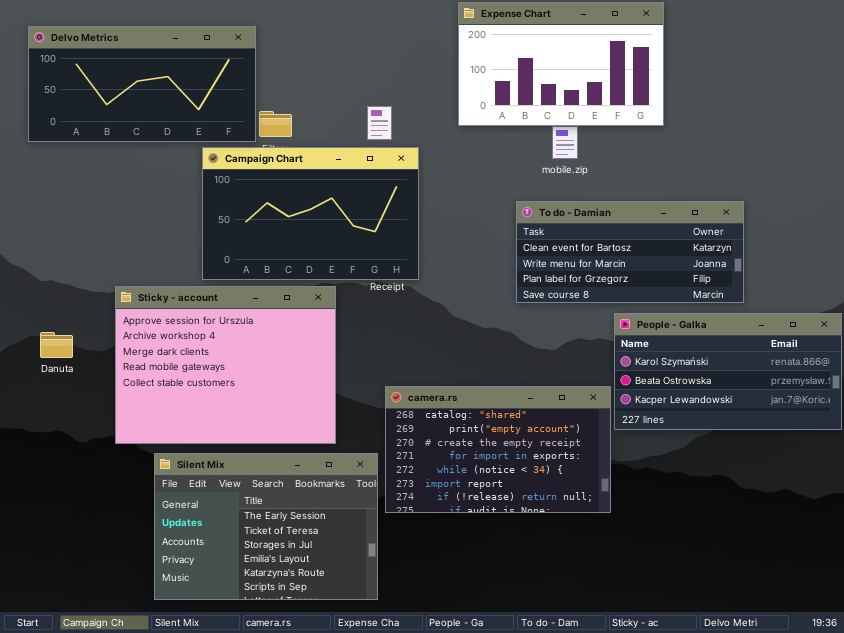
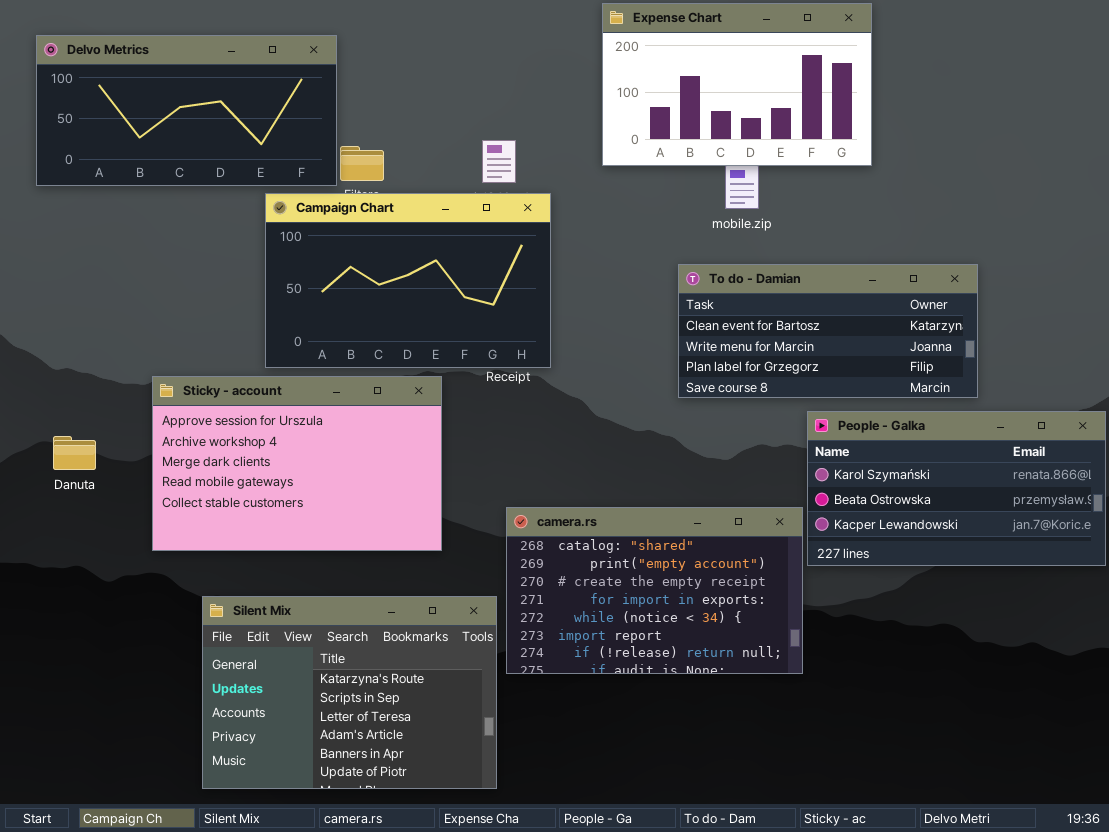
Sticky - account: [115,286,336,444] -> [152,376,442,551], resized
Silent Mix: [154,453,378,600] -> [202,596,497,789], scrolled down 4 rows

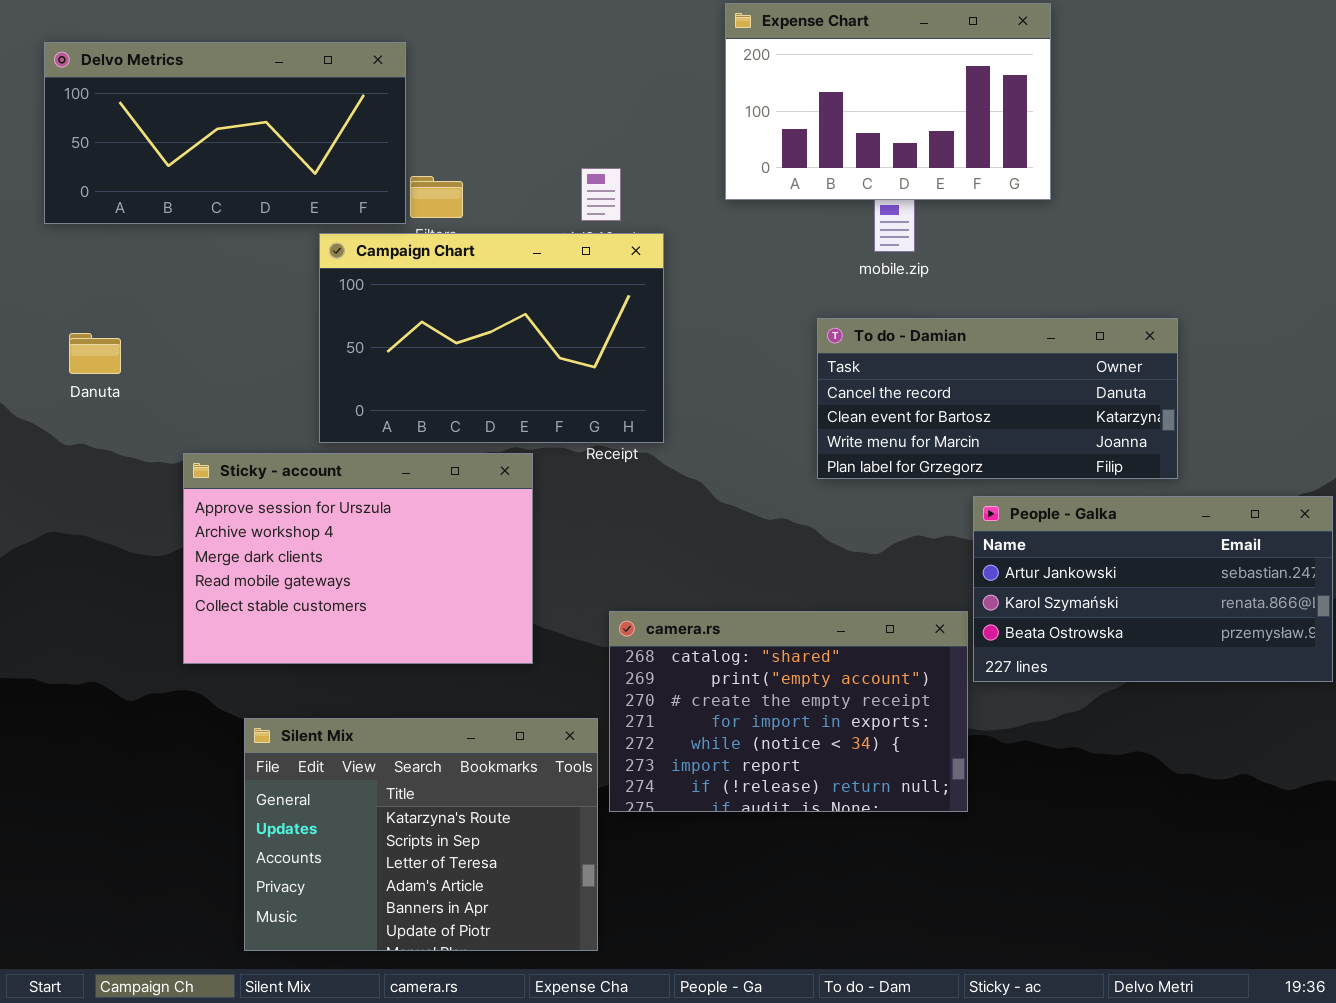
To do - Damian: [678,264,978,398] -> [817,318,1178,479], scrolled up 1 row
People - Galka: [807,411,1106,566] -> [973,496,1333,682], scrolled up 1 row
Danuta: [53,436,96,470] -> [69,333,121,374], moved

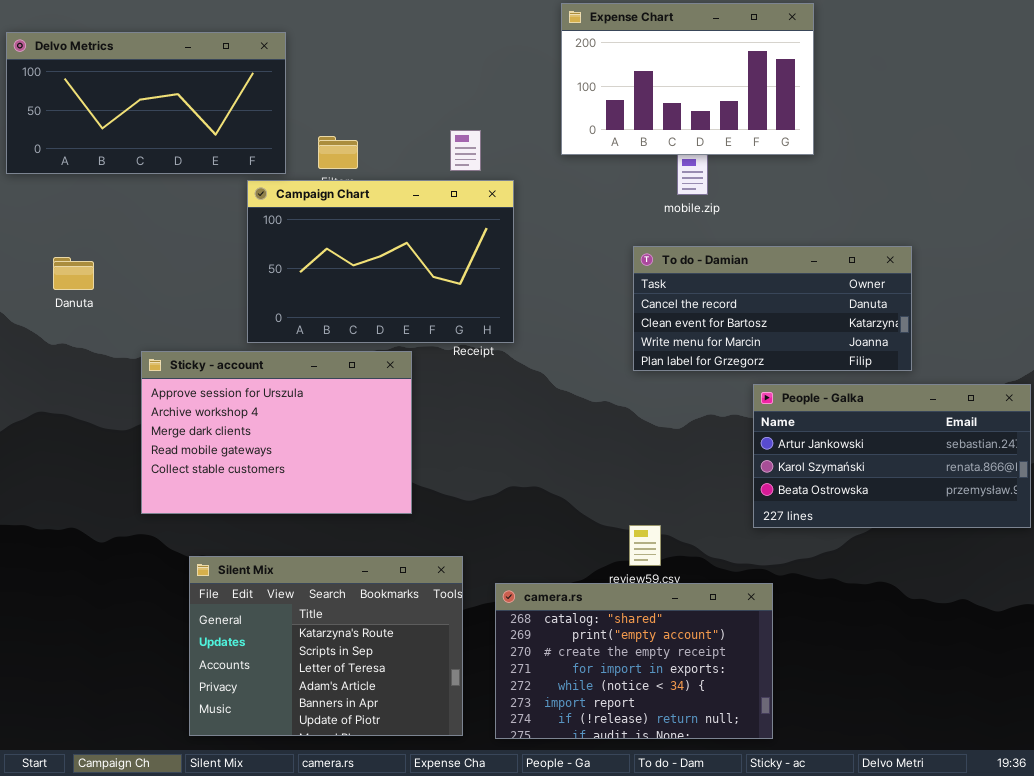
Delvo Metrics: [44,42,406,224] -> [6,32,286,174], moved
camera.rs: [609,611,968,812] -> [495,583,773,739], moved

